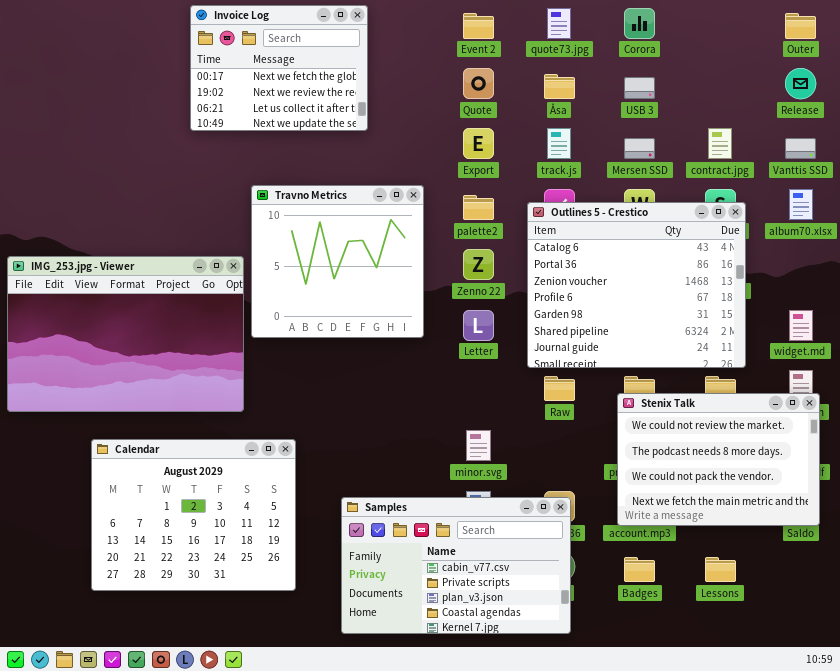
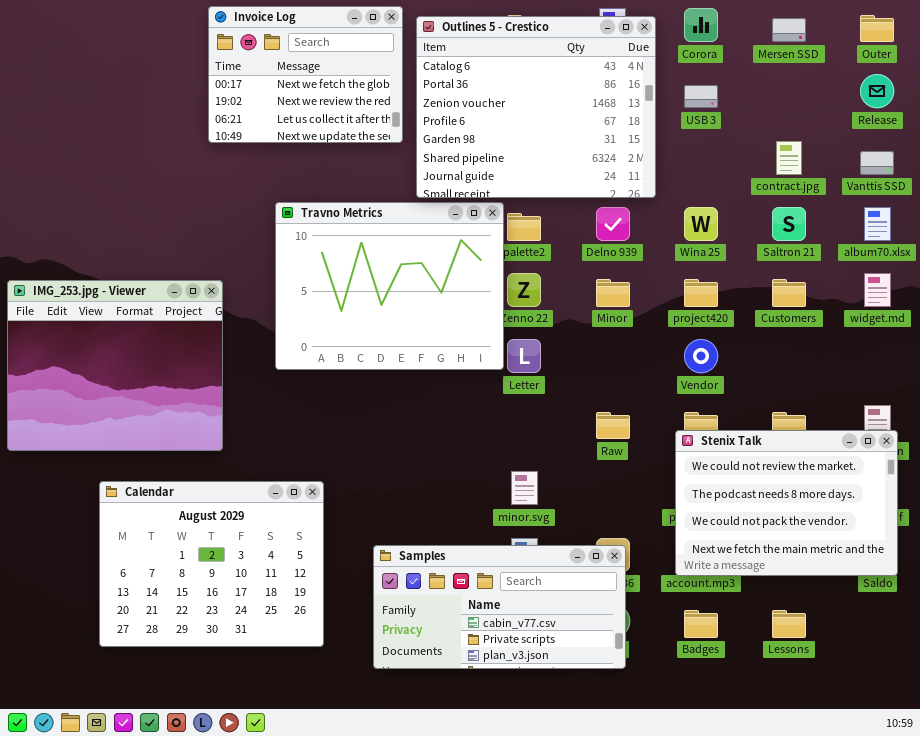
Mersen SSD: [624,138,655,159] -> [772,18,806,42], moved
Travno Metrics: [251,185,424,338] -> [275,202,504,370], resized
Outlines 5 - Crestico: [527,202,746,368] -> [416,16,656,198], moved
IMG_253.jpg - Viewer: [7,256,244,412] -> [7,280,223,451], resized
widget.md: [789,310,813,341] -> [864,273,891,307], moved
Samples: [341,497,571,634] -> [373,545,626,669], resized

